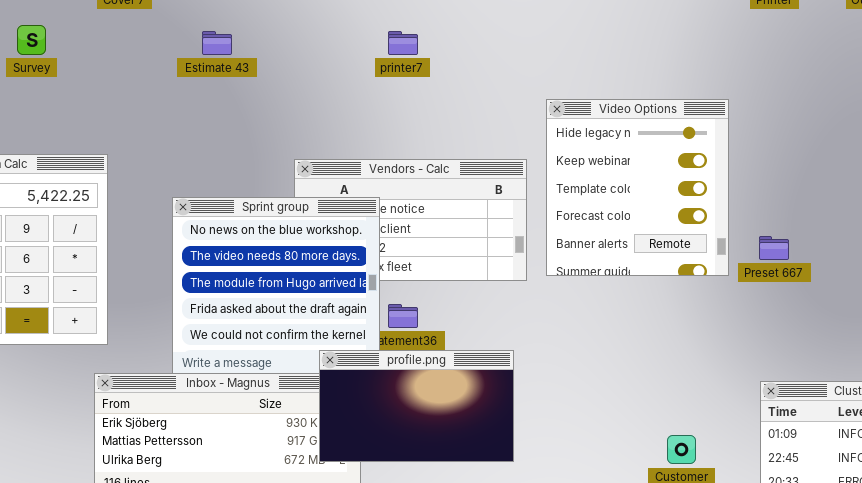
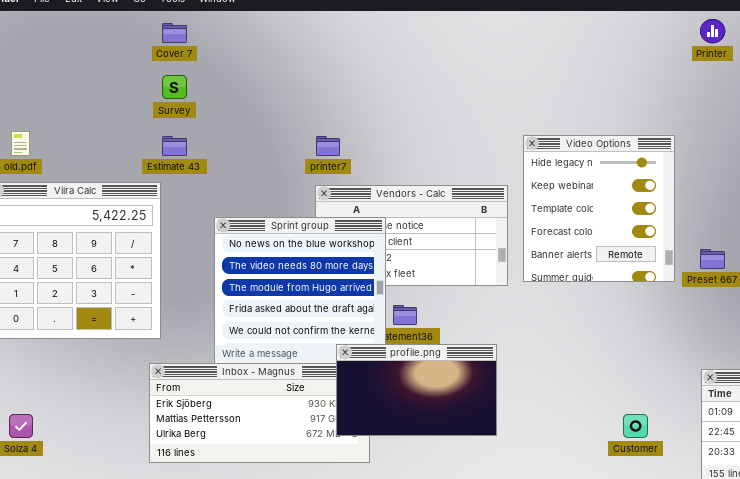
Survey: [17,25,46,55] -> [162,75,187,99], moved
Estimate 43: [202,31,232,55] -> [162,136,187,156], moved
printer7: [388,31,418,55] -> [316,136,340,156], moved

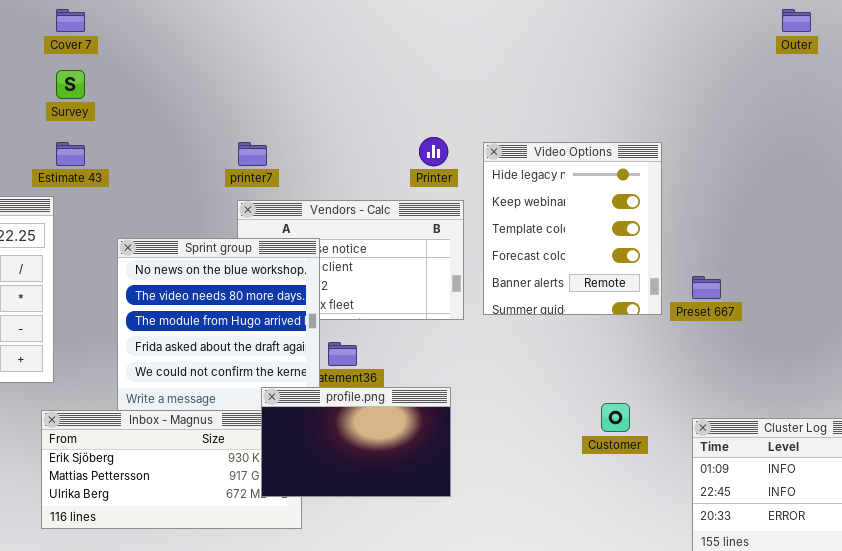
Printer: [700,19,725,43] -> [419,137,448,166], moved
Customer: [623,414,648,438] -> [601,403,630,432], moved

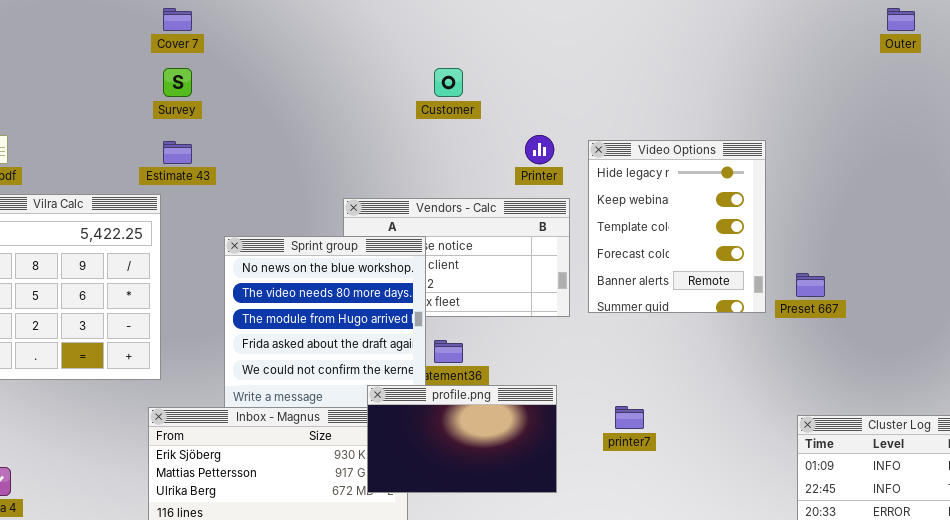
printer7: [238,142,267,166] -> [615,406,644,429], moved
Customer: [601,403,630,432] -> [434,68,463,97], moved

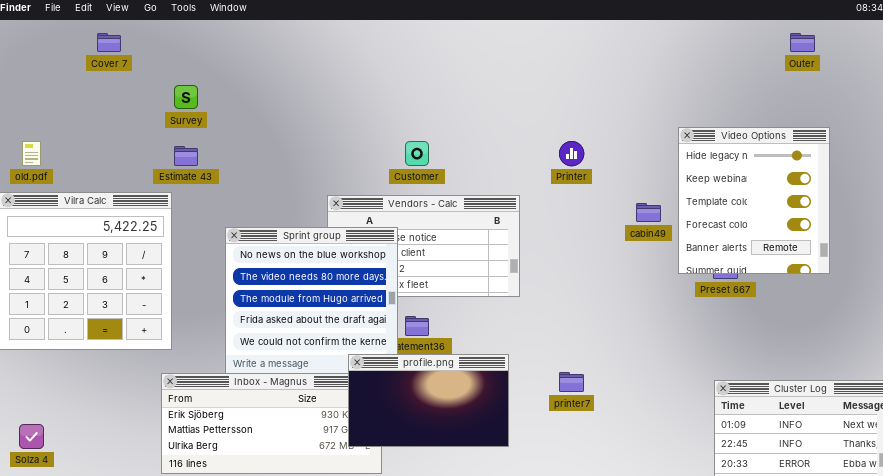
Cover 7: [163,8,192,31] -> [97,33,121,52], moved
Customer: [434,68,463,97] -> [405,141,429,166], moved
Printer: [525,135,554,164] -> [559,141,584,166], moved
Video Options: [588,140,766,313] -> [678,127,830,274], moved

